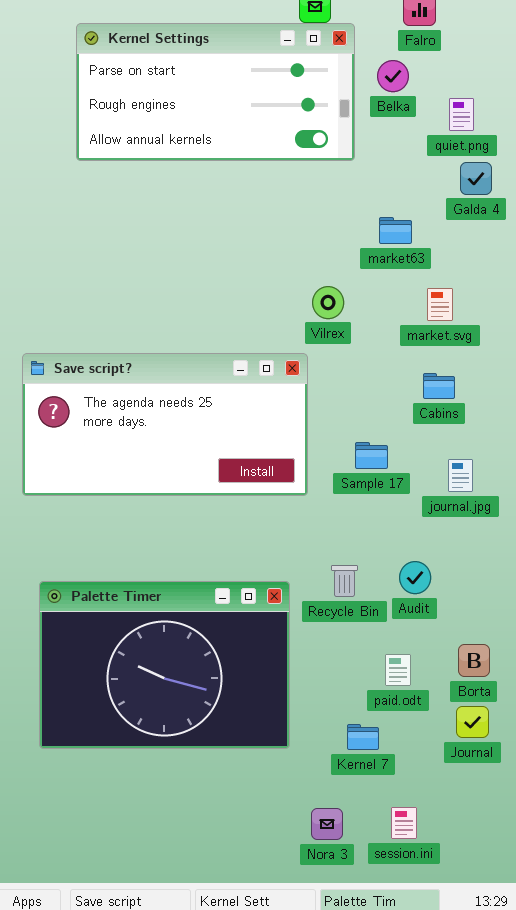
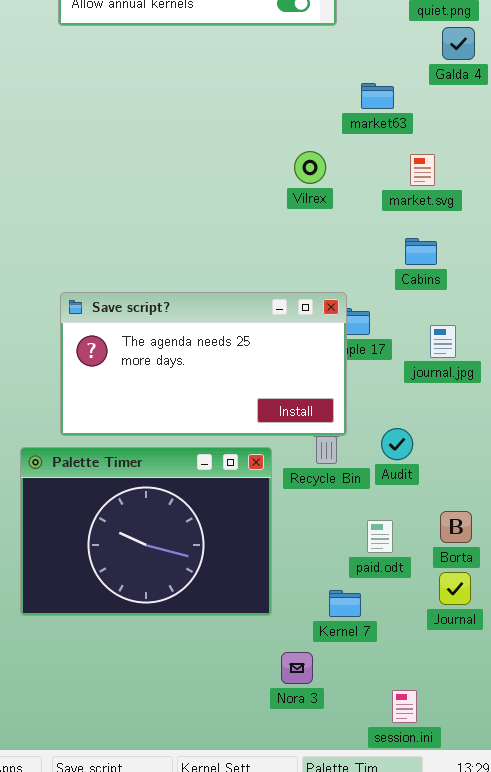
Save script?: [22,353,308,496] -> [60,292,347,436], moved
session.ini: [391,807,417,839] -> [392,690,417,723], moved
Nora 3: [311,808,343,840] -> [281,652,313,684], moved

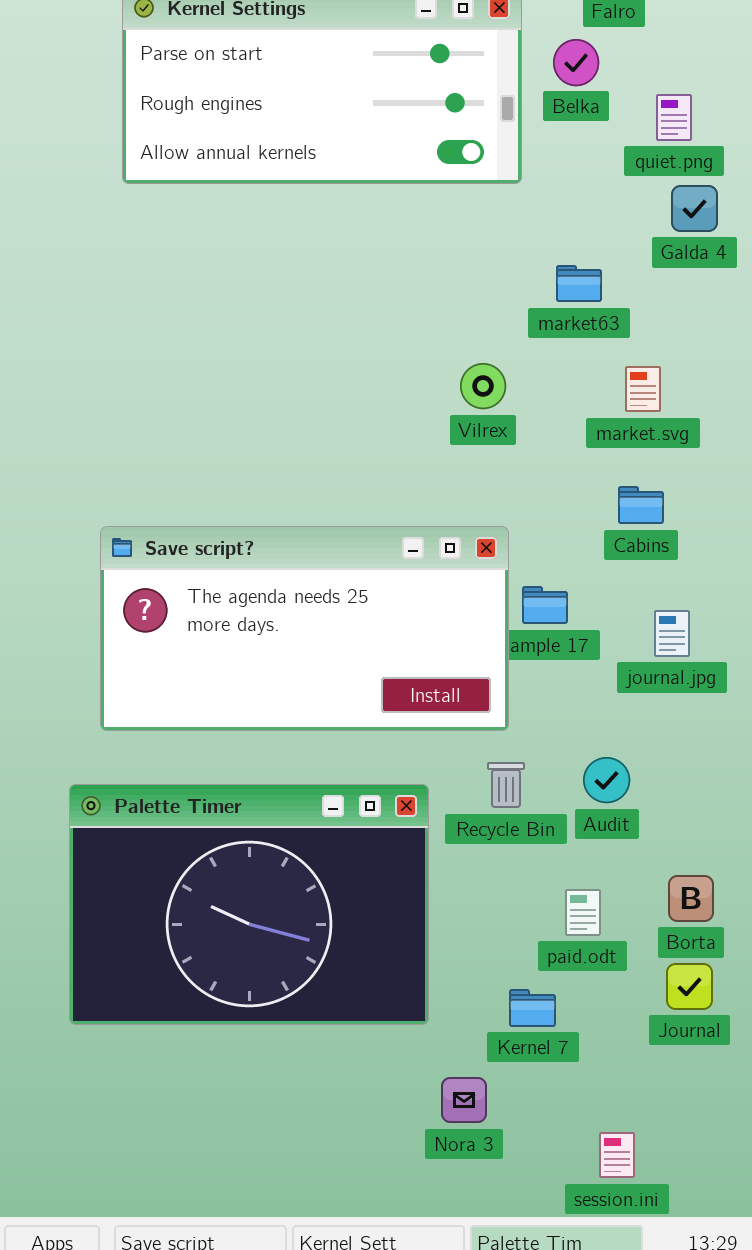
Save script?: [60,292,347,436] -> [100,526,509,731], moved

